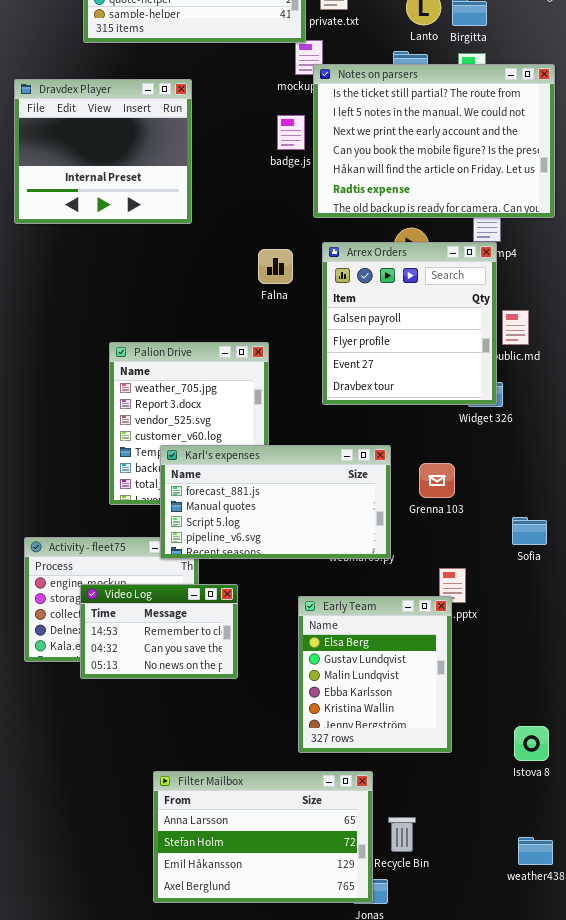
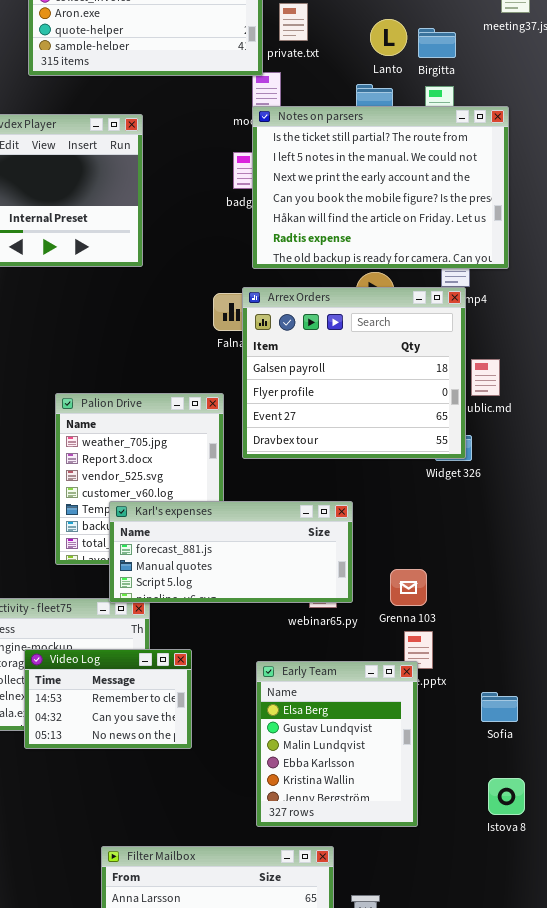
Notes on parsers: [313,64,555,218] -> [252,106,509,269], moved
Arrex Orders: [322,242,497,405] -> [242,287,466,459], resized
Karl's expenses: [160,445,391,559] -> [109,501,353,603], resized
Grenna 103: [419,463,455,498] -> [390,569,427,606], moved
Sofia: [512,517,547,545] -> [481,692,518,722], moved
Istova 8: [514,726,549,761] -> [488,778,525,815], moved

